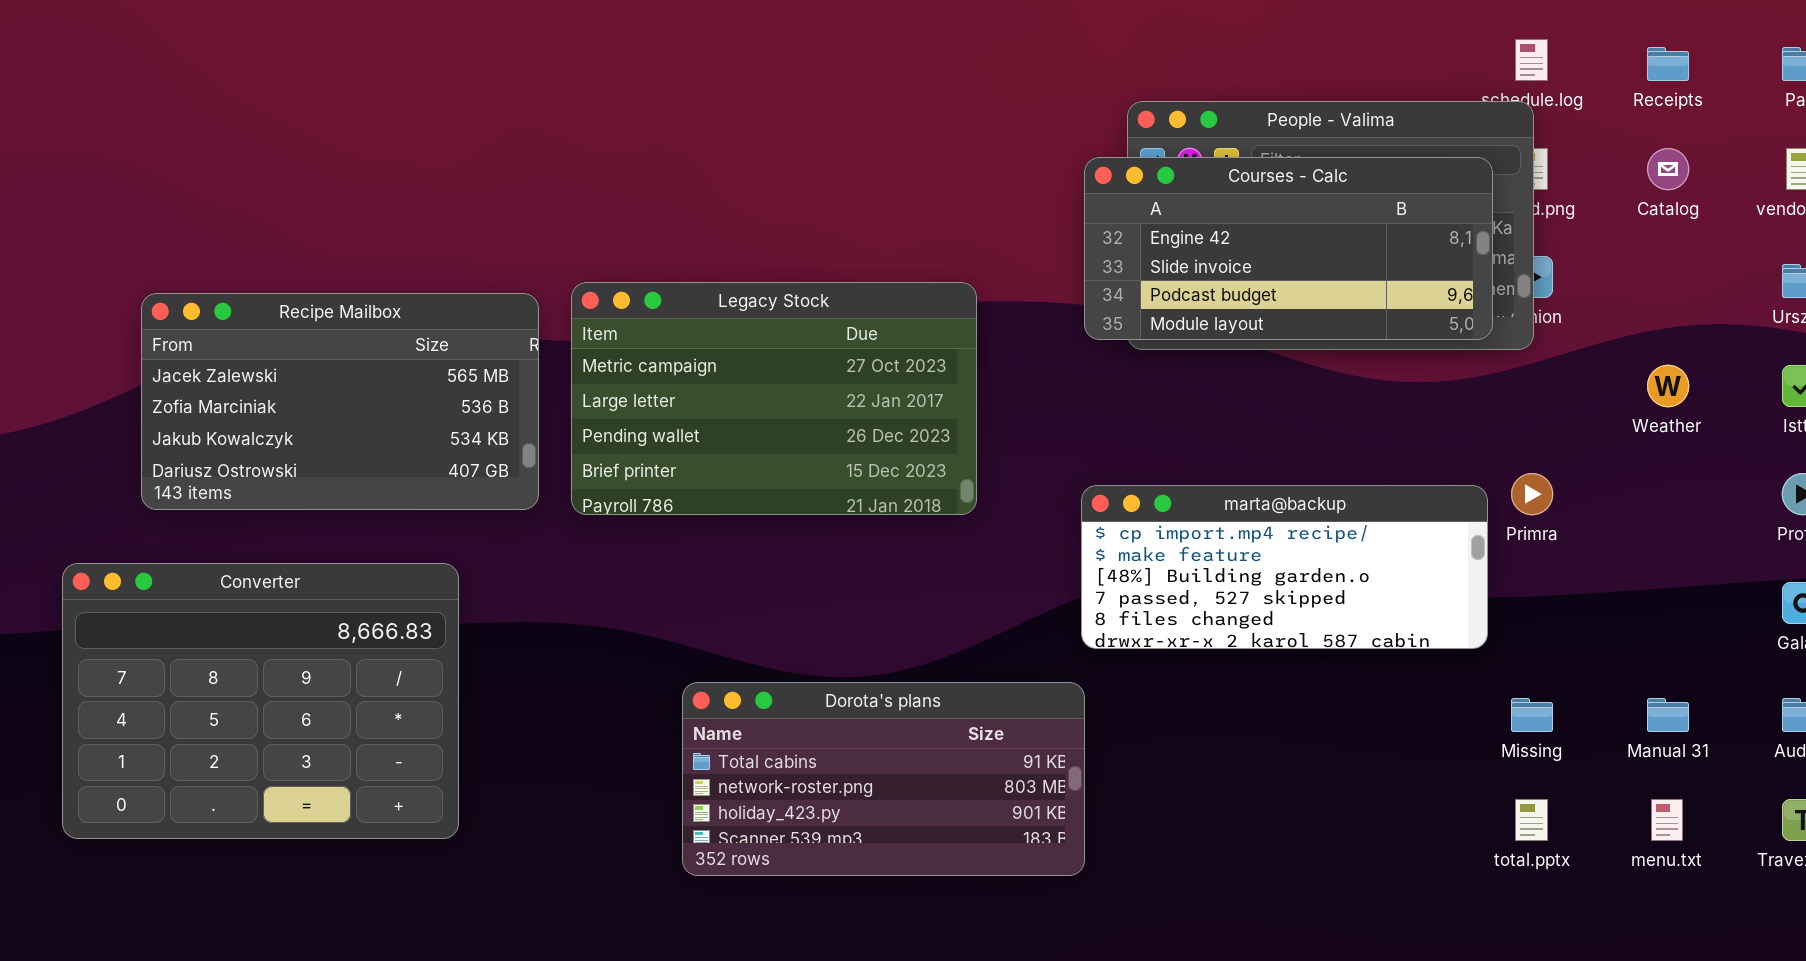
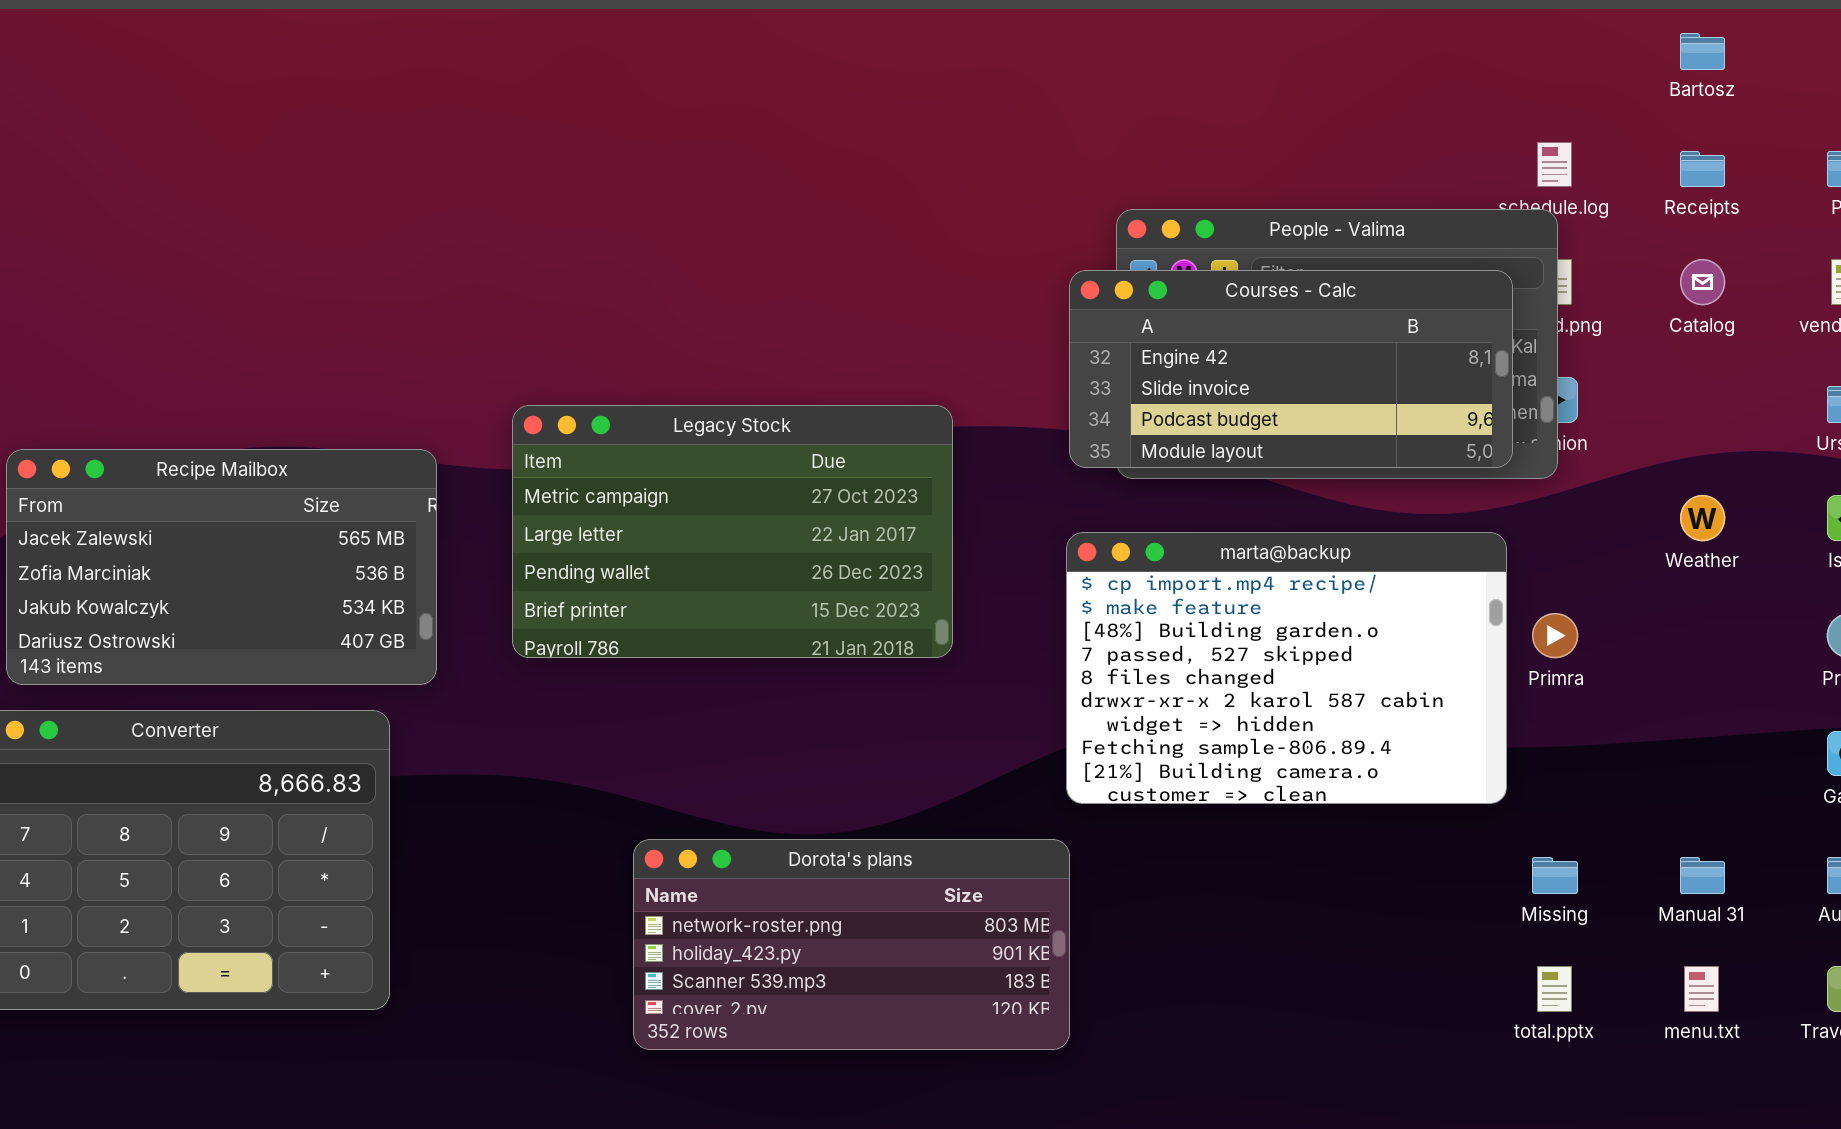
Recipe Mailbox: [141,293,539,510] -> [6,449,437,685], moved
marta@backup: [1081,485,1488,649] -> [1066,532,1507,804], resized
Dorota's plans: [682,682,1085,876] -> [633,839,1070,1050], scrolled down 1 row

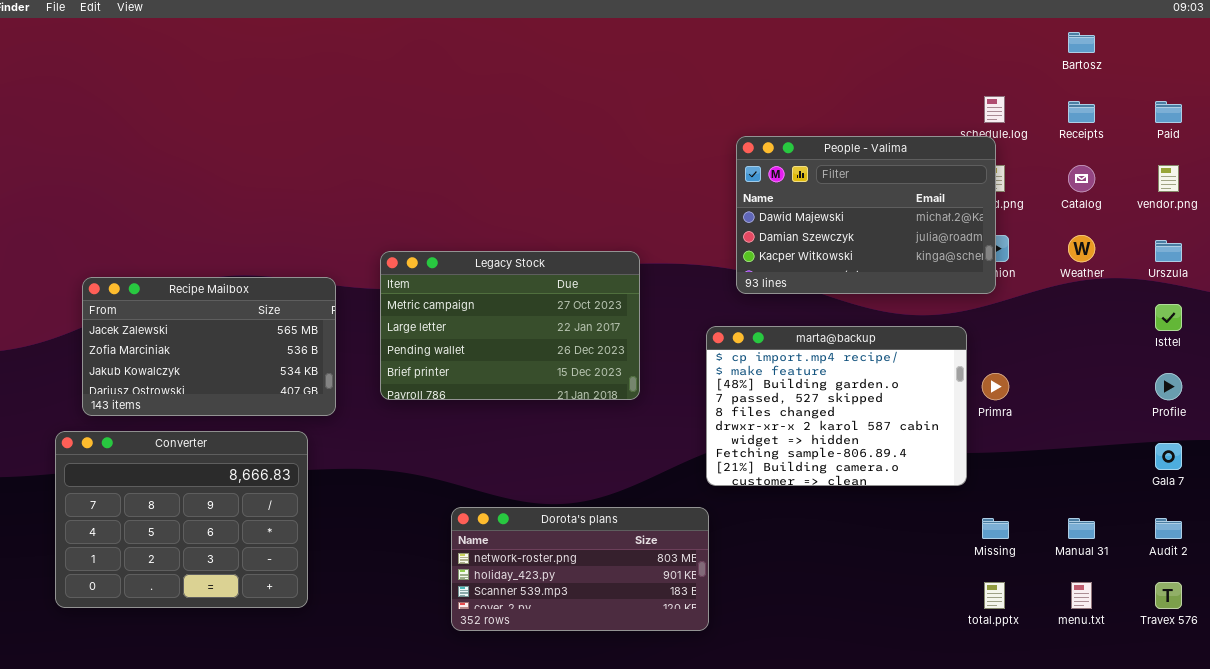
Courses - Calc: [1069,270,1513,468] -> none, closed
Weather: [1680,495,1725,541] -> [1068,235,1095,262], moved

